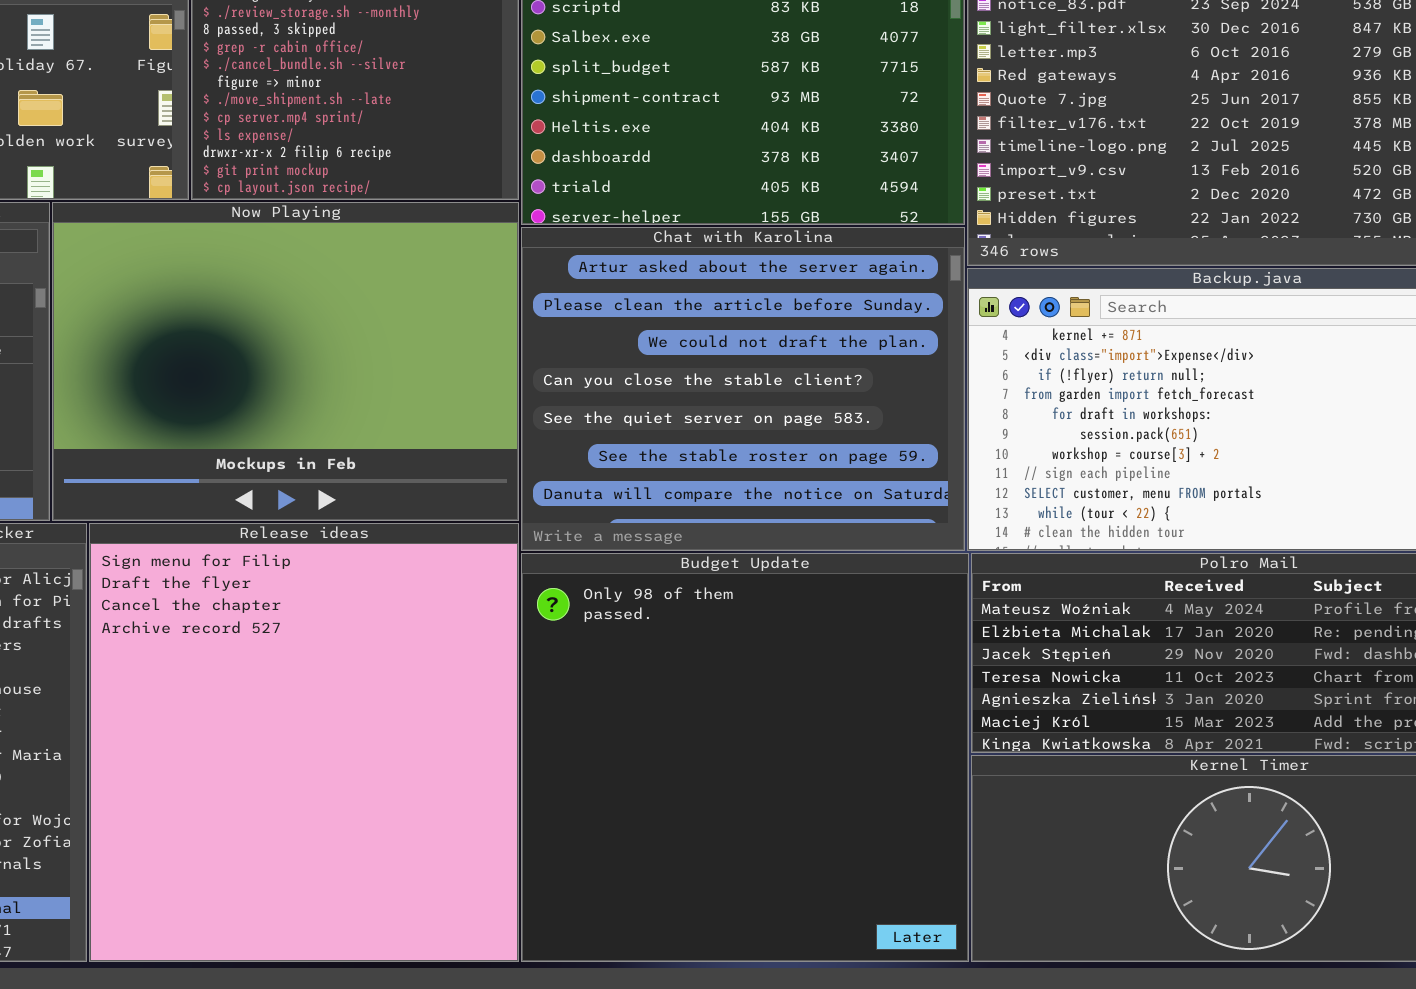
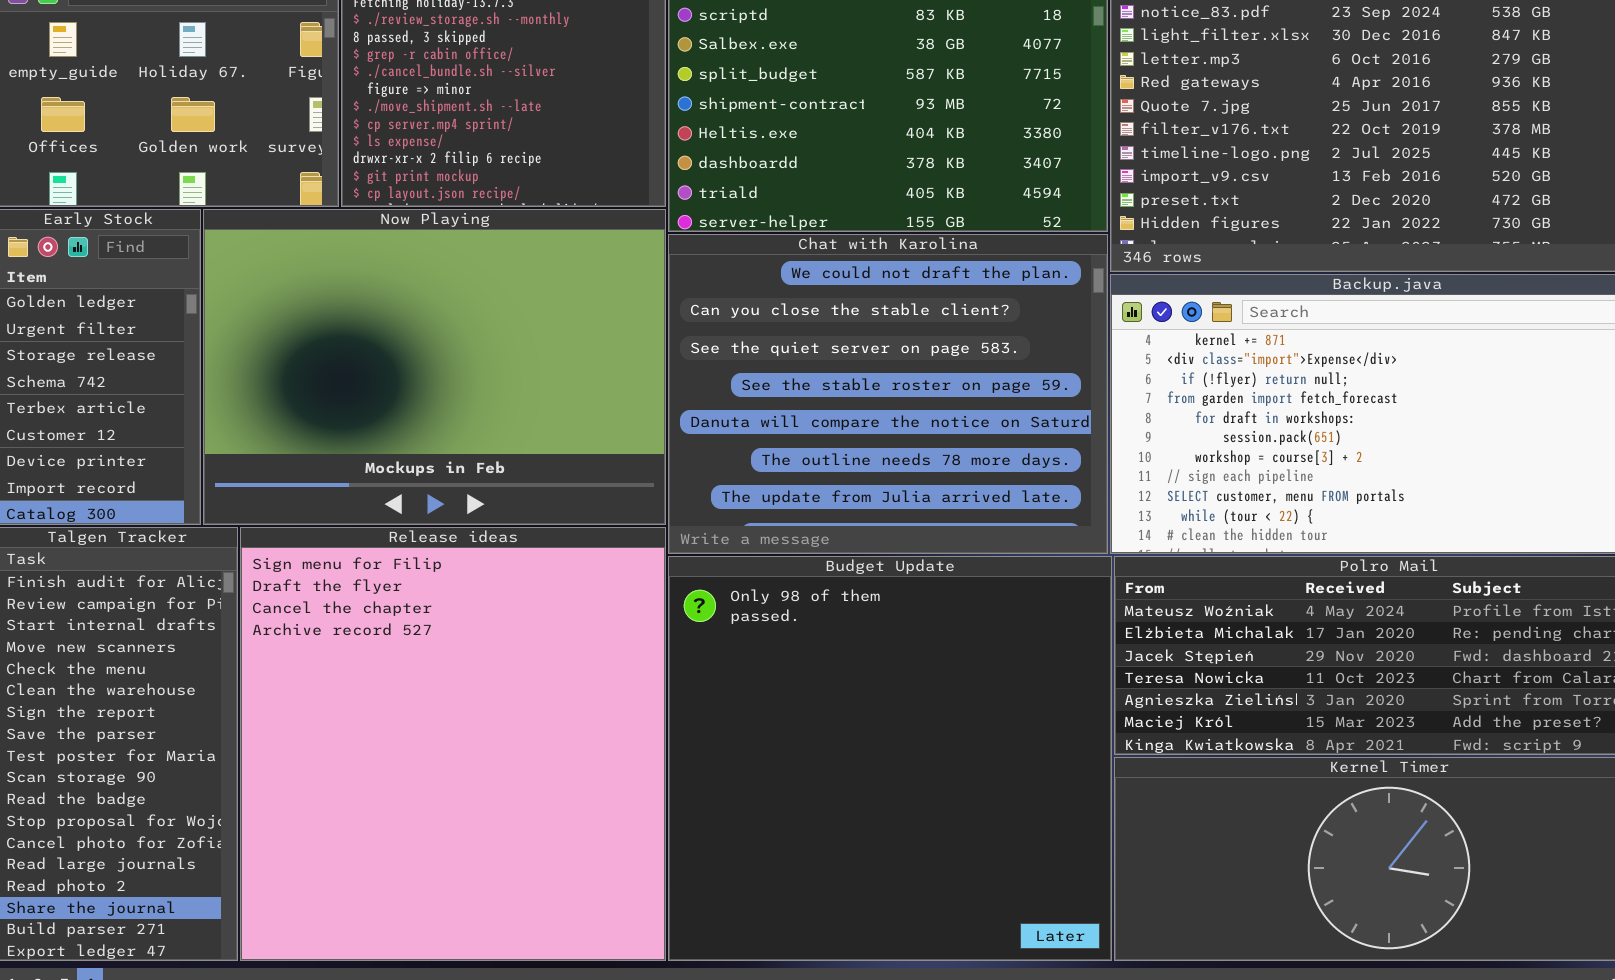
Chat with Karolina: [521,227,965,551] -> [668,234,1108,554], scrolled down 2 rows

